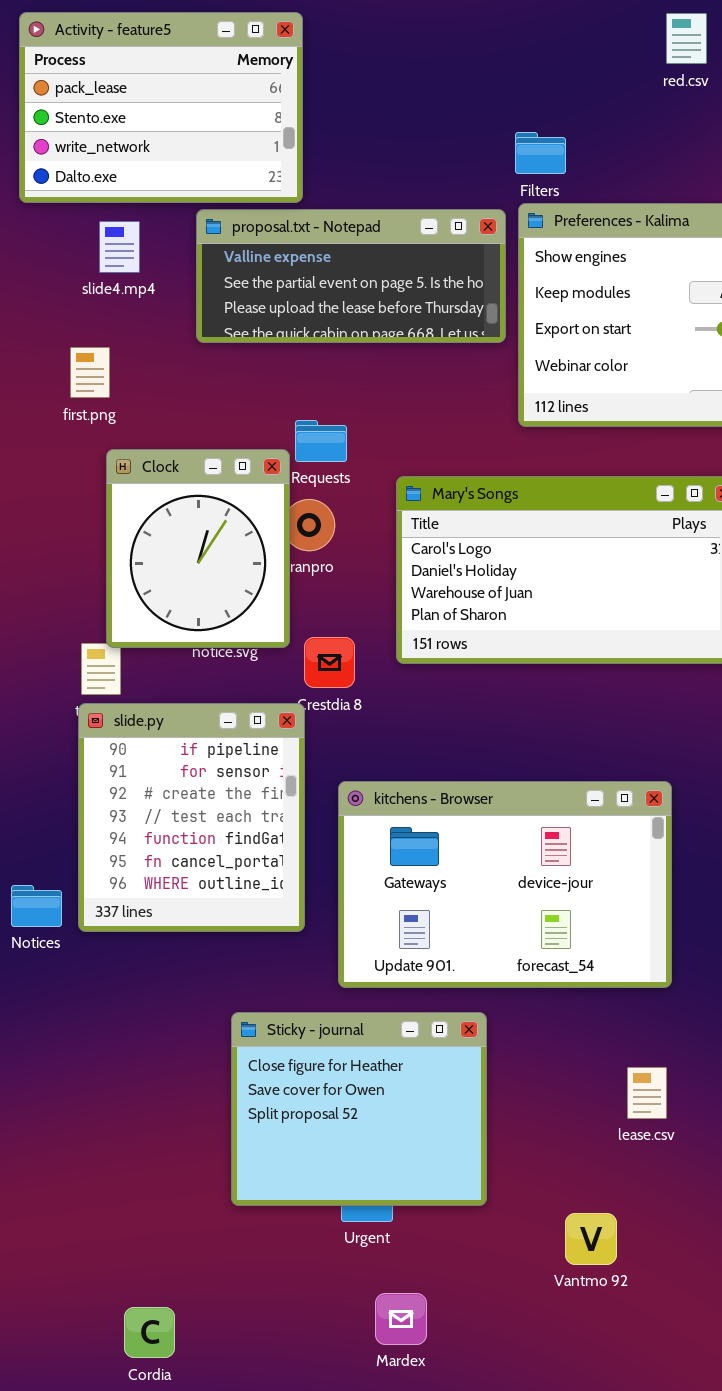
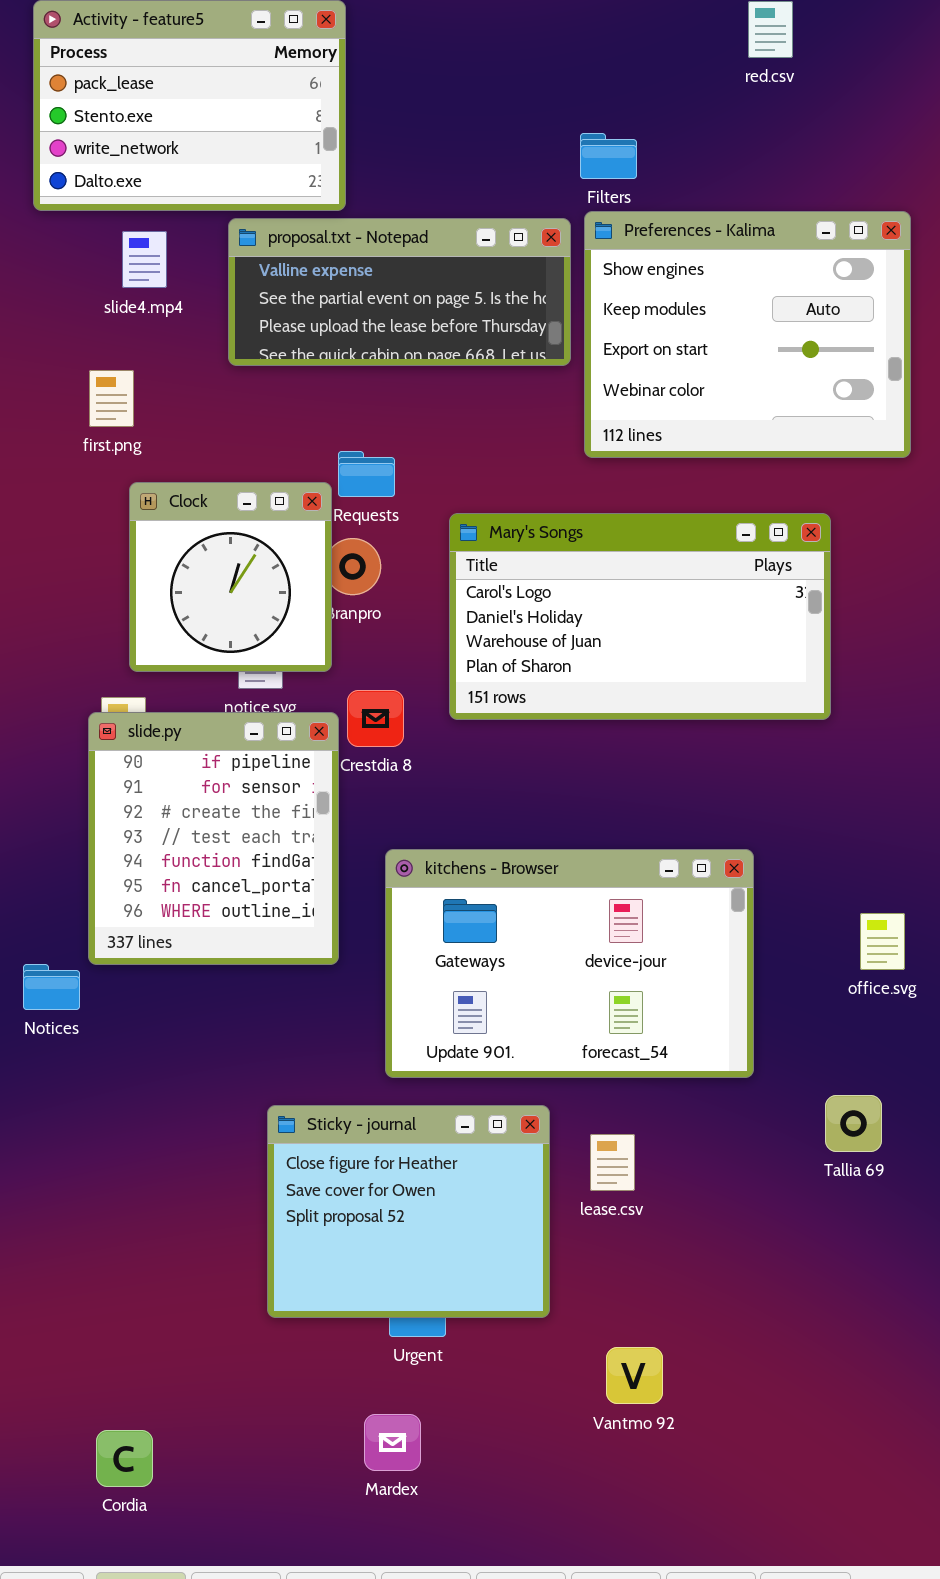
Clock: [106,449,290,648] -> [129,482,332,672], resized
slide.py: [78,703,305,932] -> [88,712,339,965], moved
lease.csv: [627,1067,667,1119] -> [590,1134,635,1191], moved
Vantmo 92: [565,1213,617,1265] -> [606,1347,663,1404], moved
Mardex: [375,1293,427,1345] -> [364,1414,421,1471], moved
Cordia: [124,1307,175,1358] -> [96,1430,153,1487], moved

